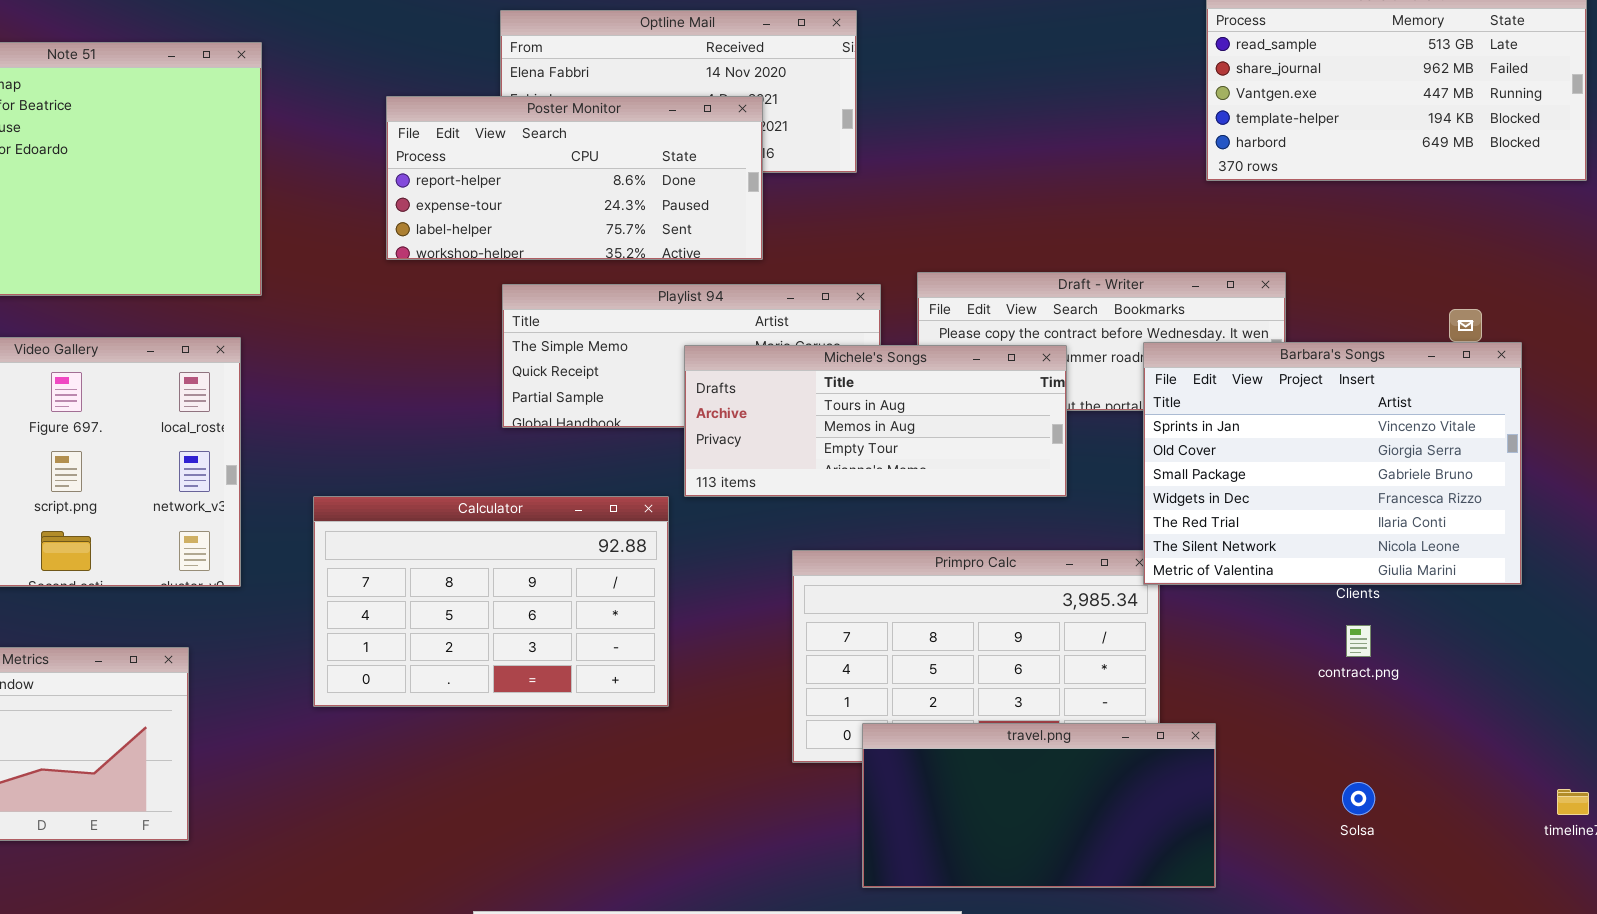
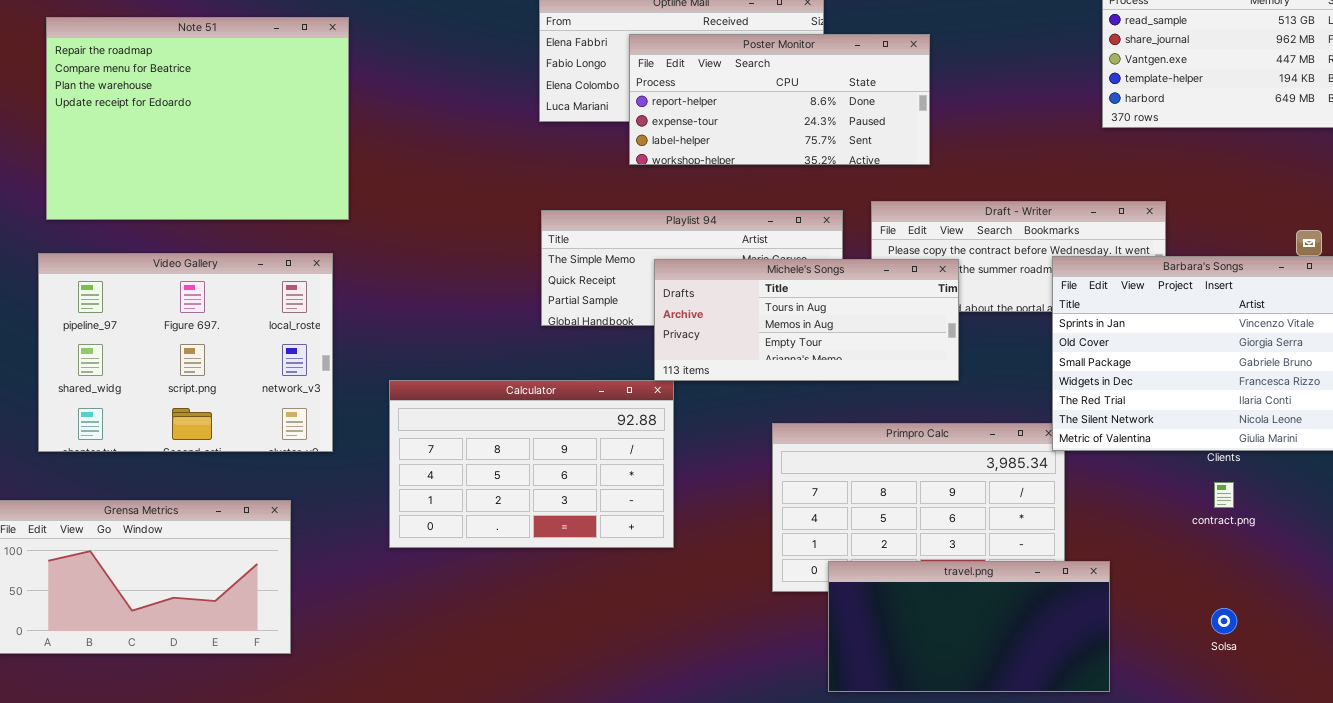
Poster Monitor: [386,96,763,260] -> [629,34,930,165], moved
Michele's Songs: [684,345,1067,497] -> [654,259,959,381], moved

